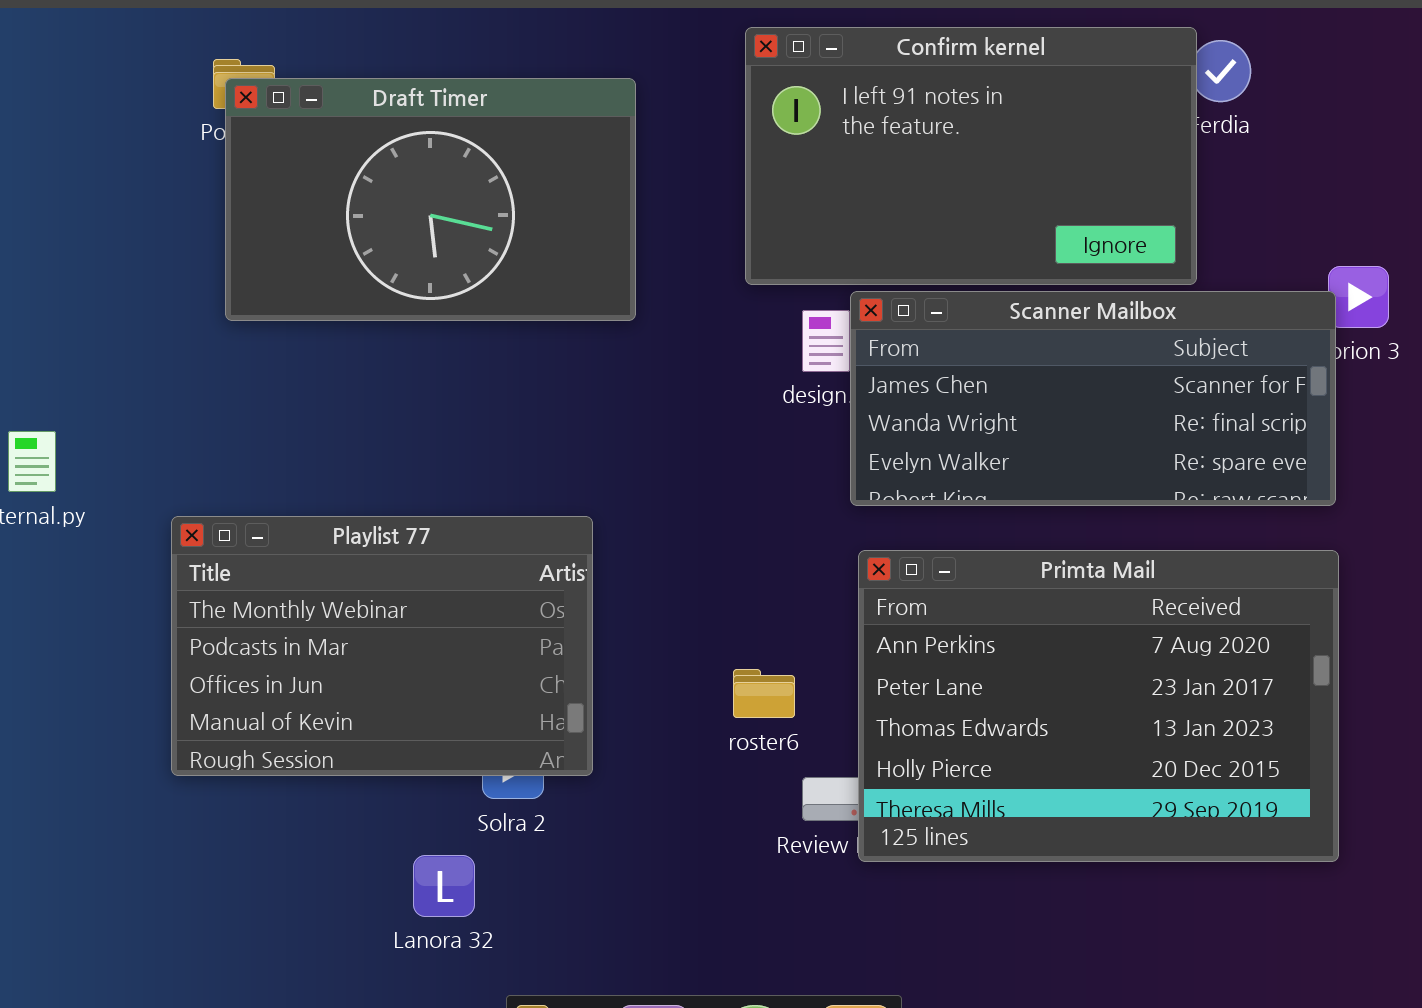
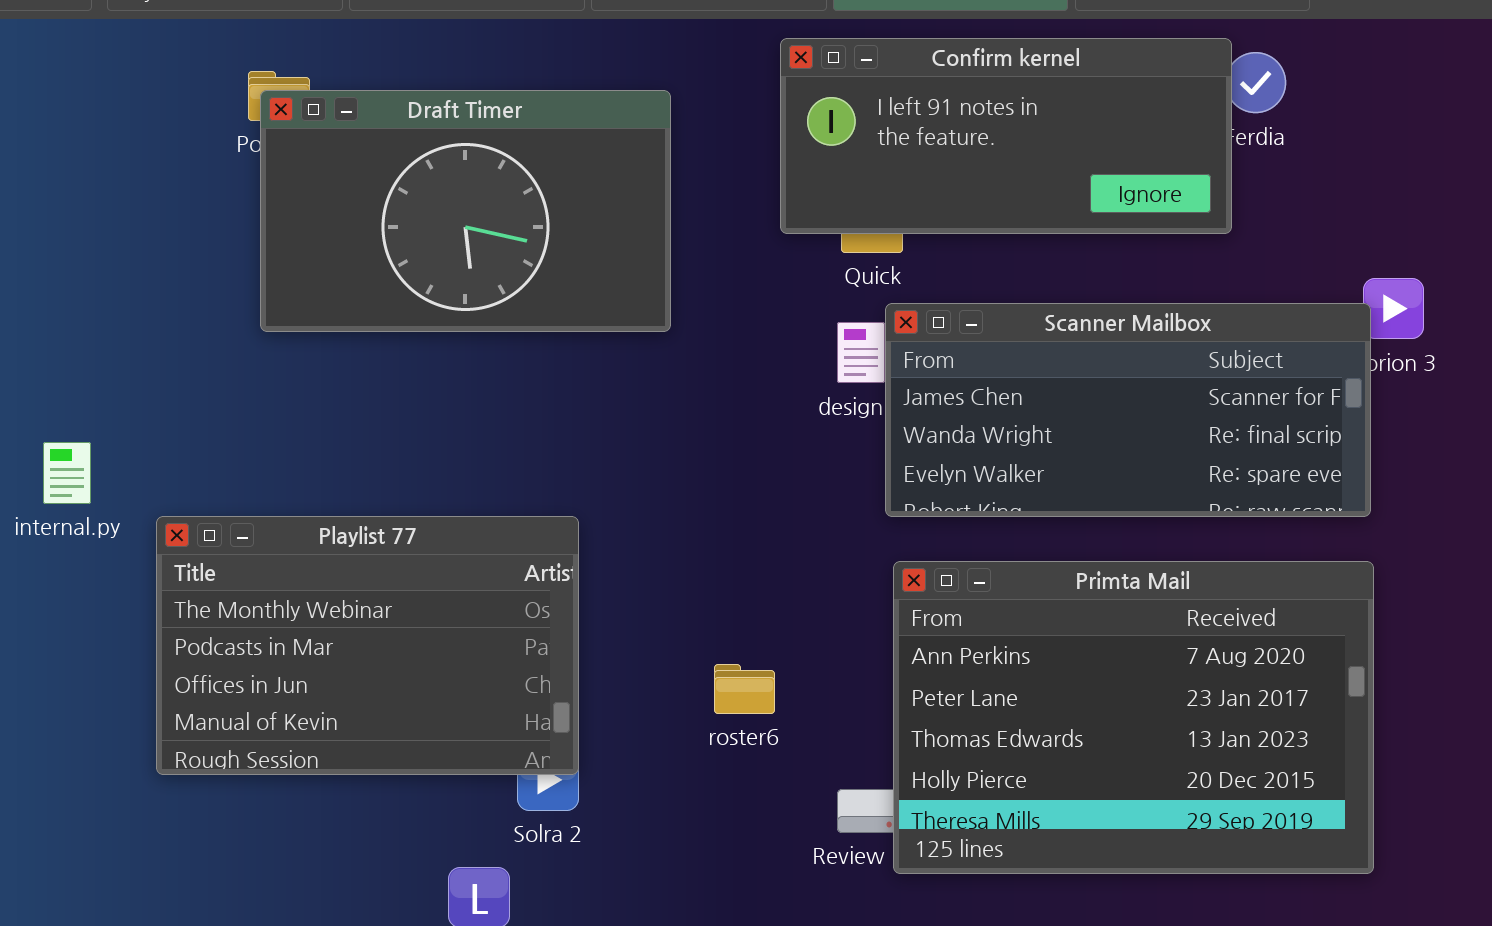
Confirm kernel: [745,27,1197,285] -> [780,38,1232,234], resized
Playlist 77: [171,516,593,776] -> [156,516,579,775], moved
roster6: [733,669,795,718] -> [714,664,775,714], moved

